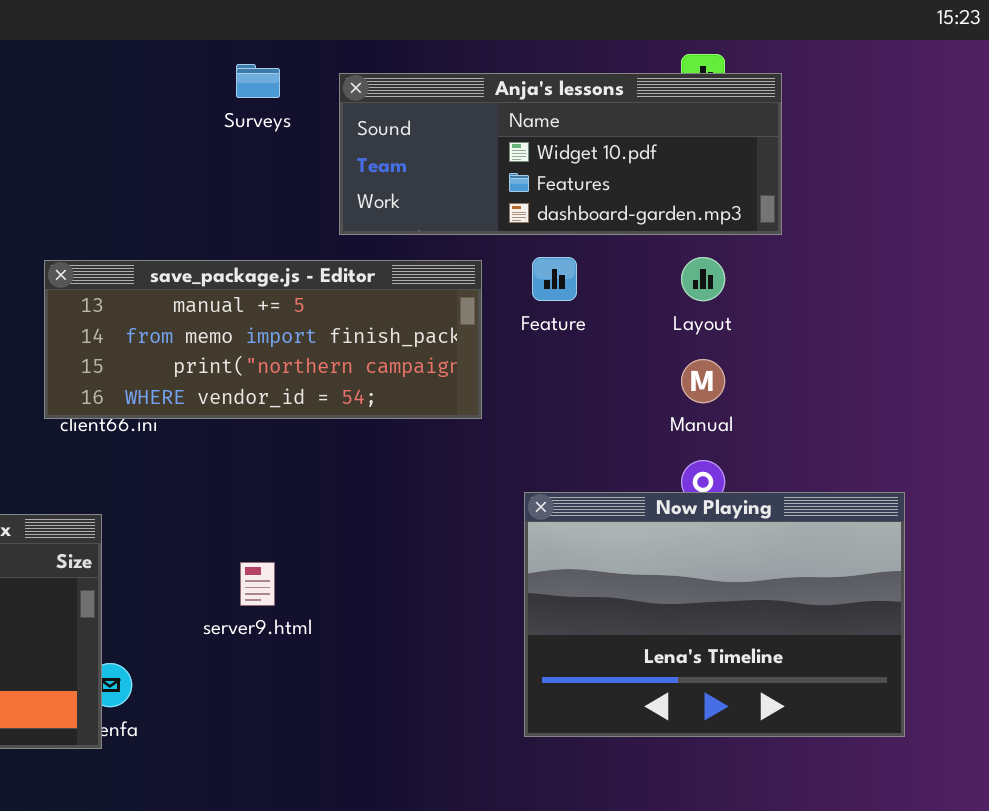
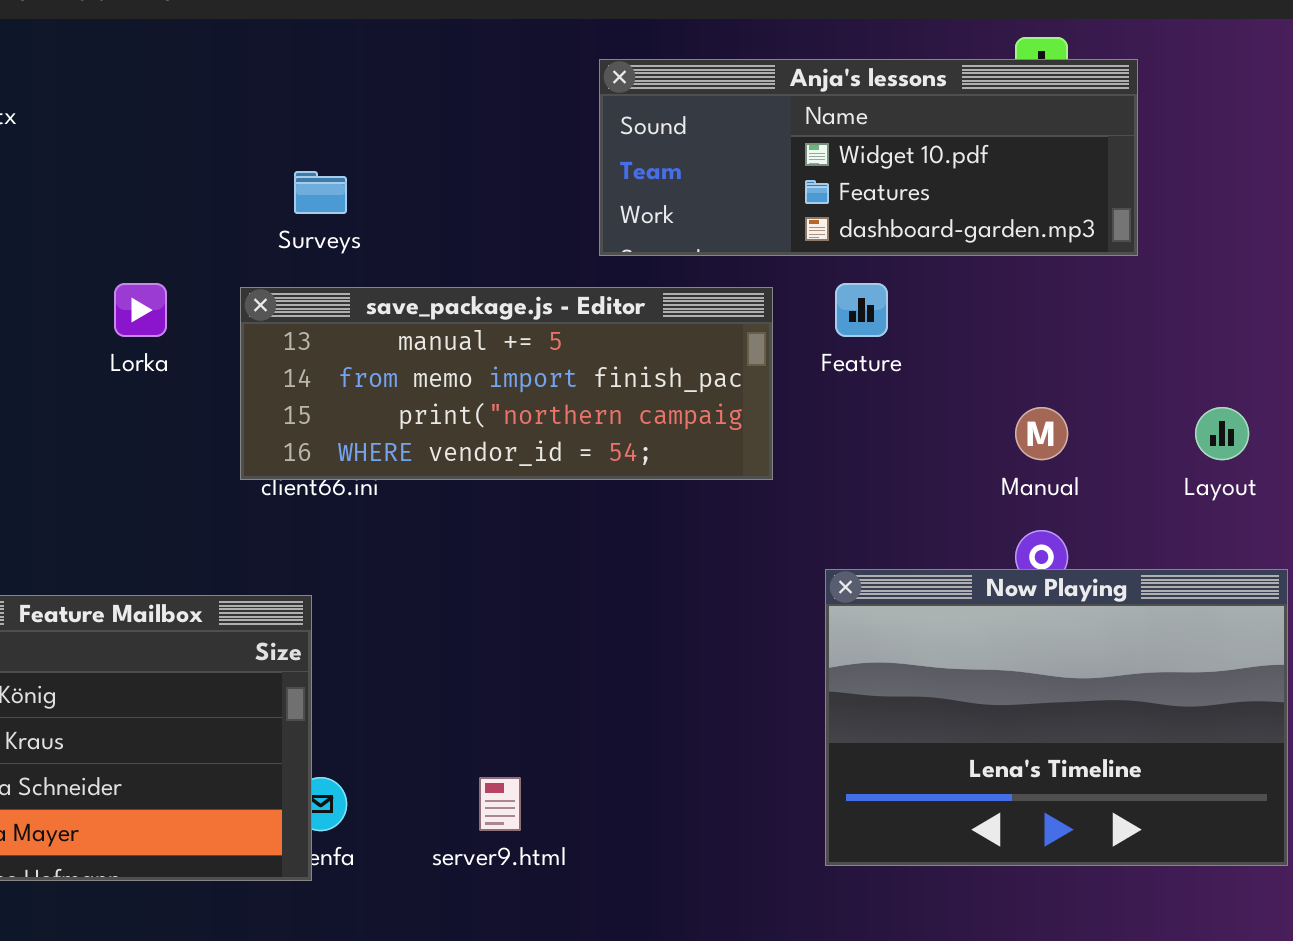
Surveys: [236,64,280,98] -> [294,171,347,214], moved
Layout: [681,257,725,301] -> [1195,407,1249,460], moved
server9.html: [240,562,275,606] -> [479,777,521,831], moved

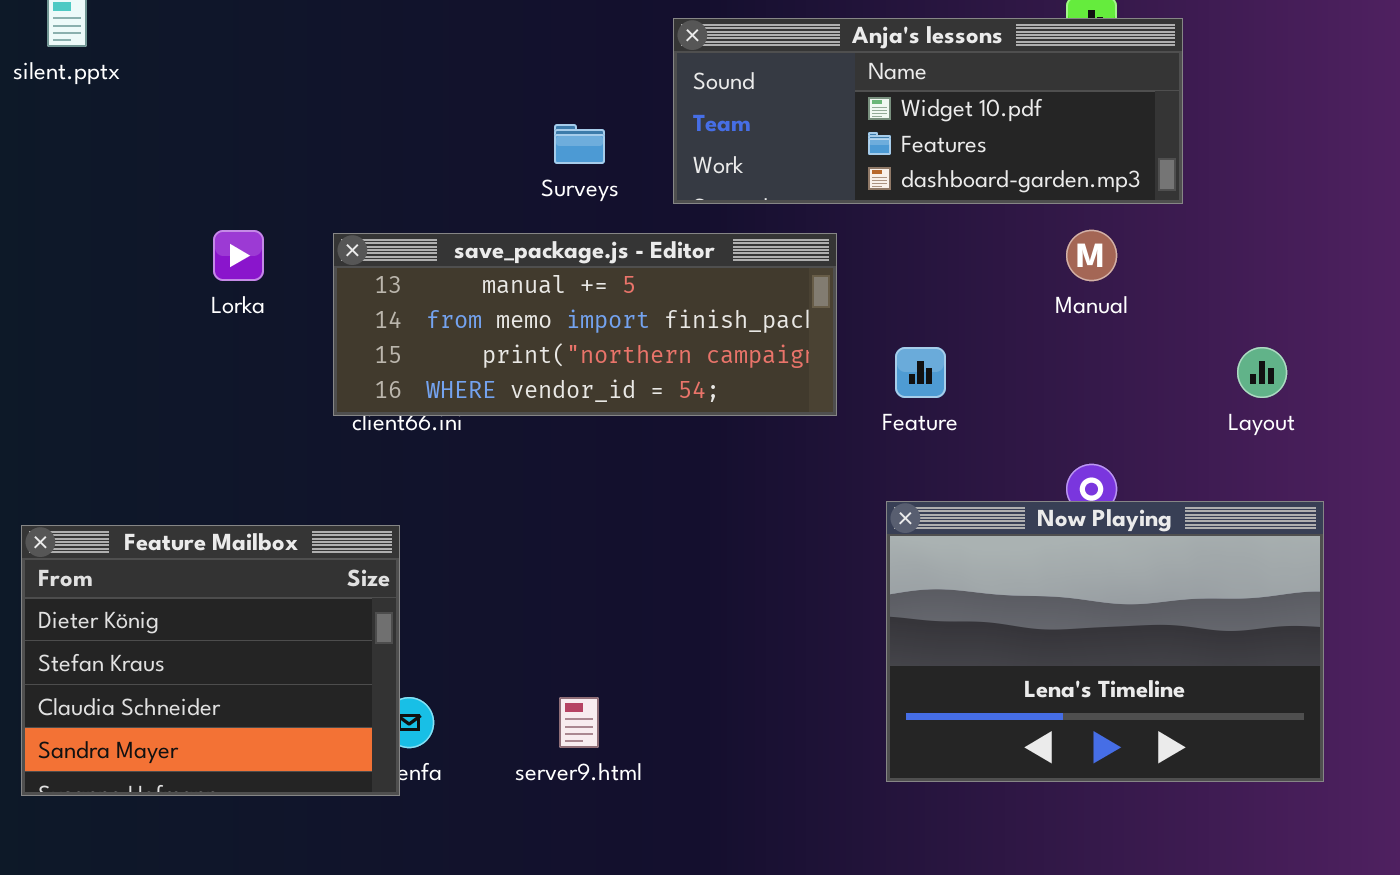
Surveys: [294,171,347,214] -> [554,124,605,164], moved
Feature: [835,283,888,337] -> [895,347,946,398], moved
Manual: [1015,407,1068,460] -> [1066,230,1117,281], moved

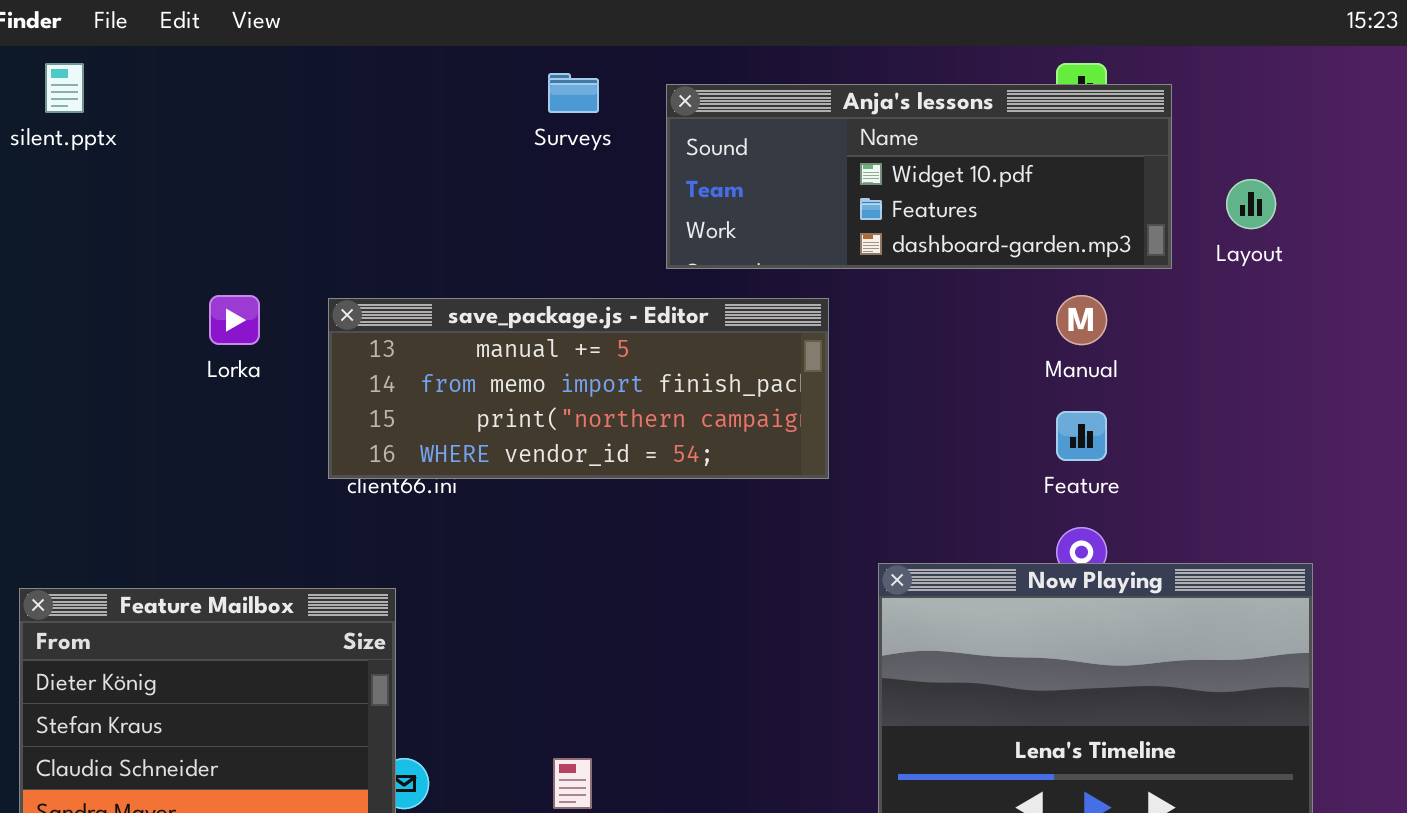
Surveys: [554,124,605,164] -> [548,73,599,113], moved
Feature: [895,347,946,398] -> [1056,411,1107,461], moved
Layout: [1237,347,1287,398] -> [1226,179,1276,229], moved

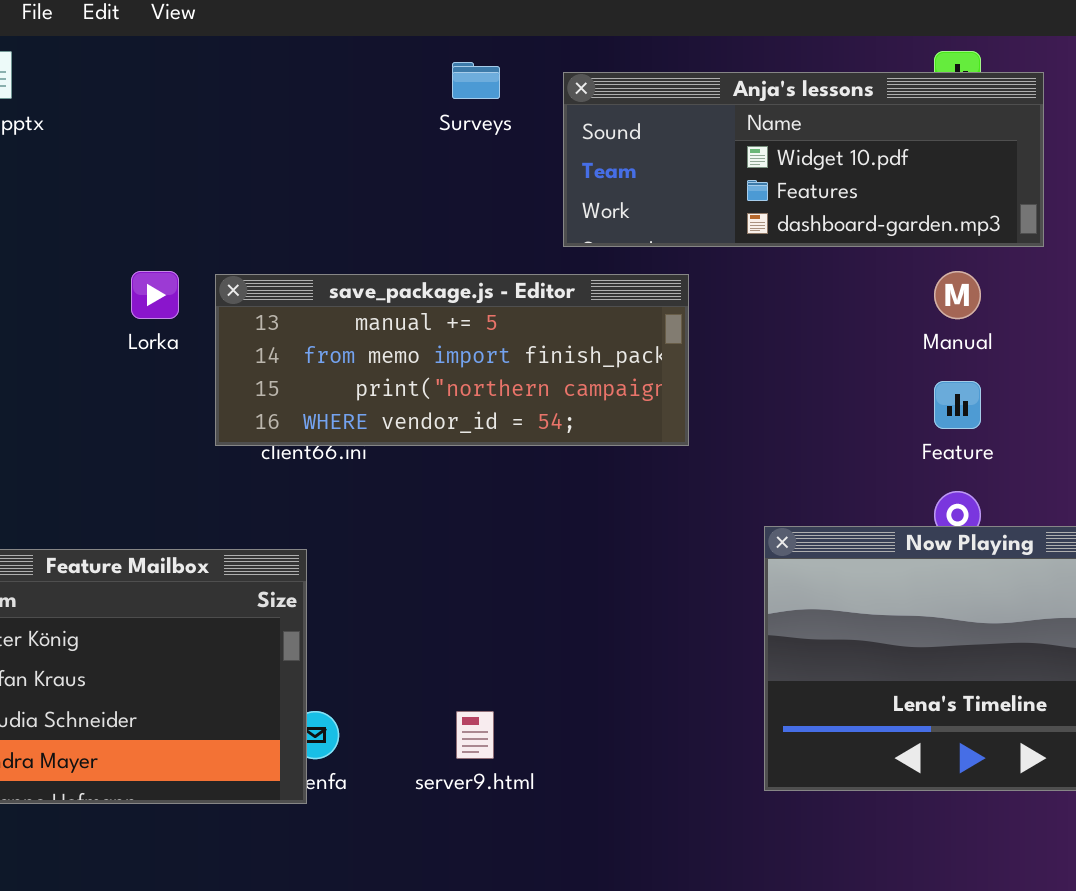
save_package.js - Editor: [328,298,829,479] -> [215,274,689,446], moved

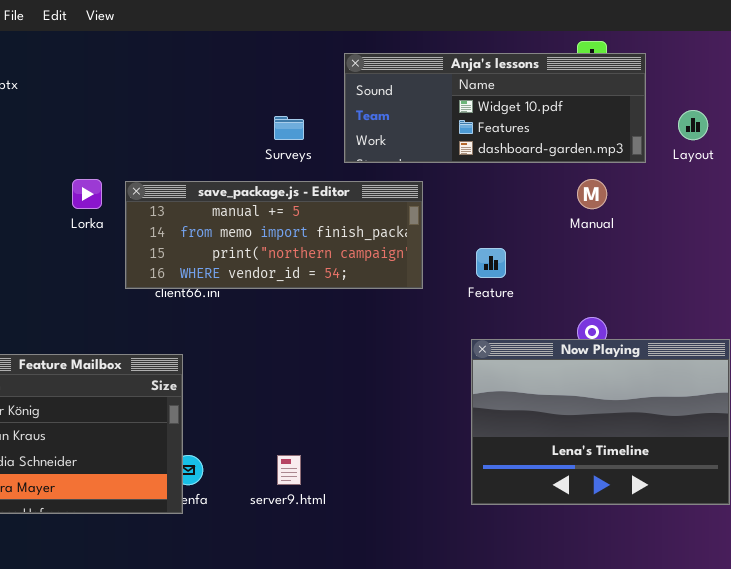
Surveys: [452,62,500,99] -> [274,116,304,140], moved
Feature: [934,381,981,429] -> [476,248,506,278], moved

